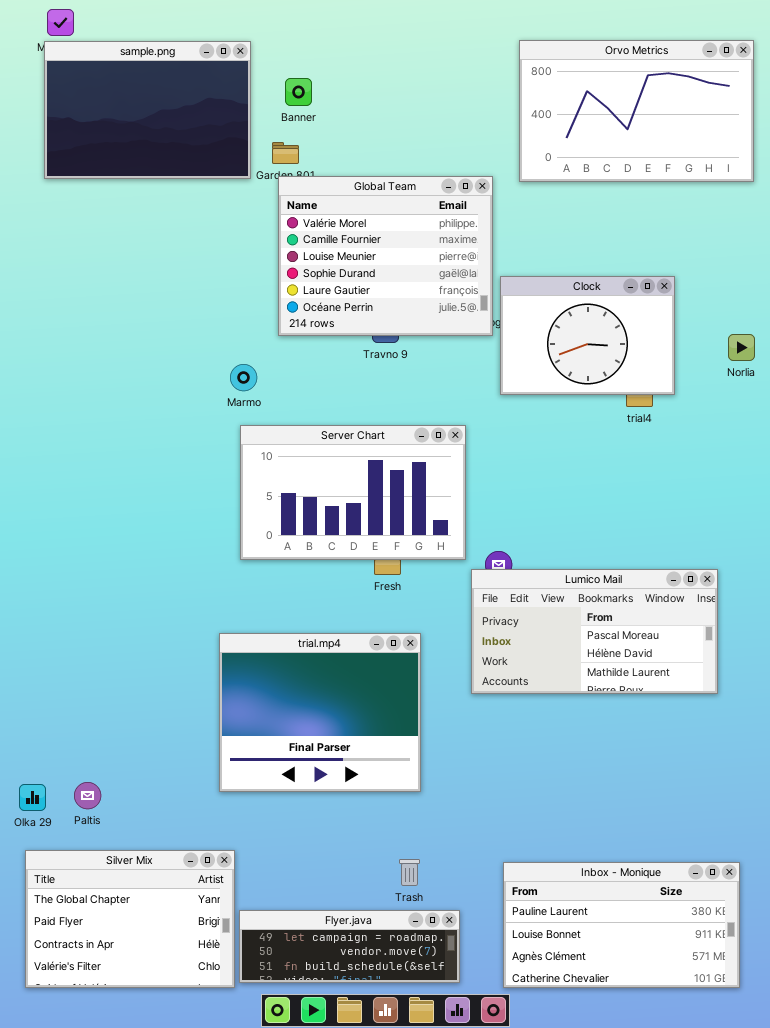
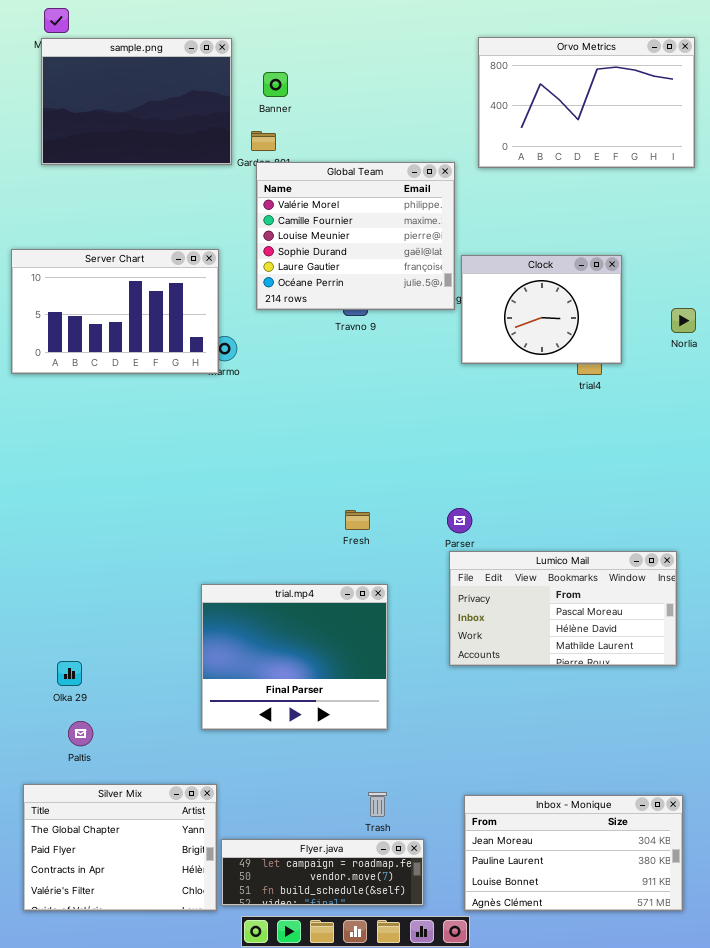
Server Chart: [240,425,466,560] -> [11,249,219,374], moved
Lumico Mail: [471,569,718,694] -> [449,551,677,666], moved
Olka 29: [19,784,46,811] -> [57,661,82,686], moved
Inbox - Monique: [503,862,740,988] -> [464,795,683,911], scrolled up 1 row

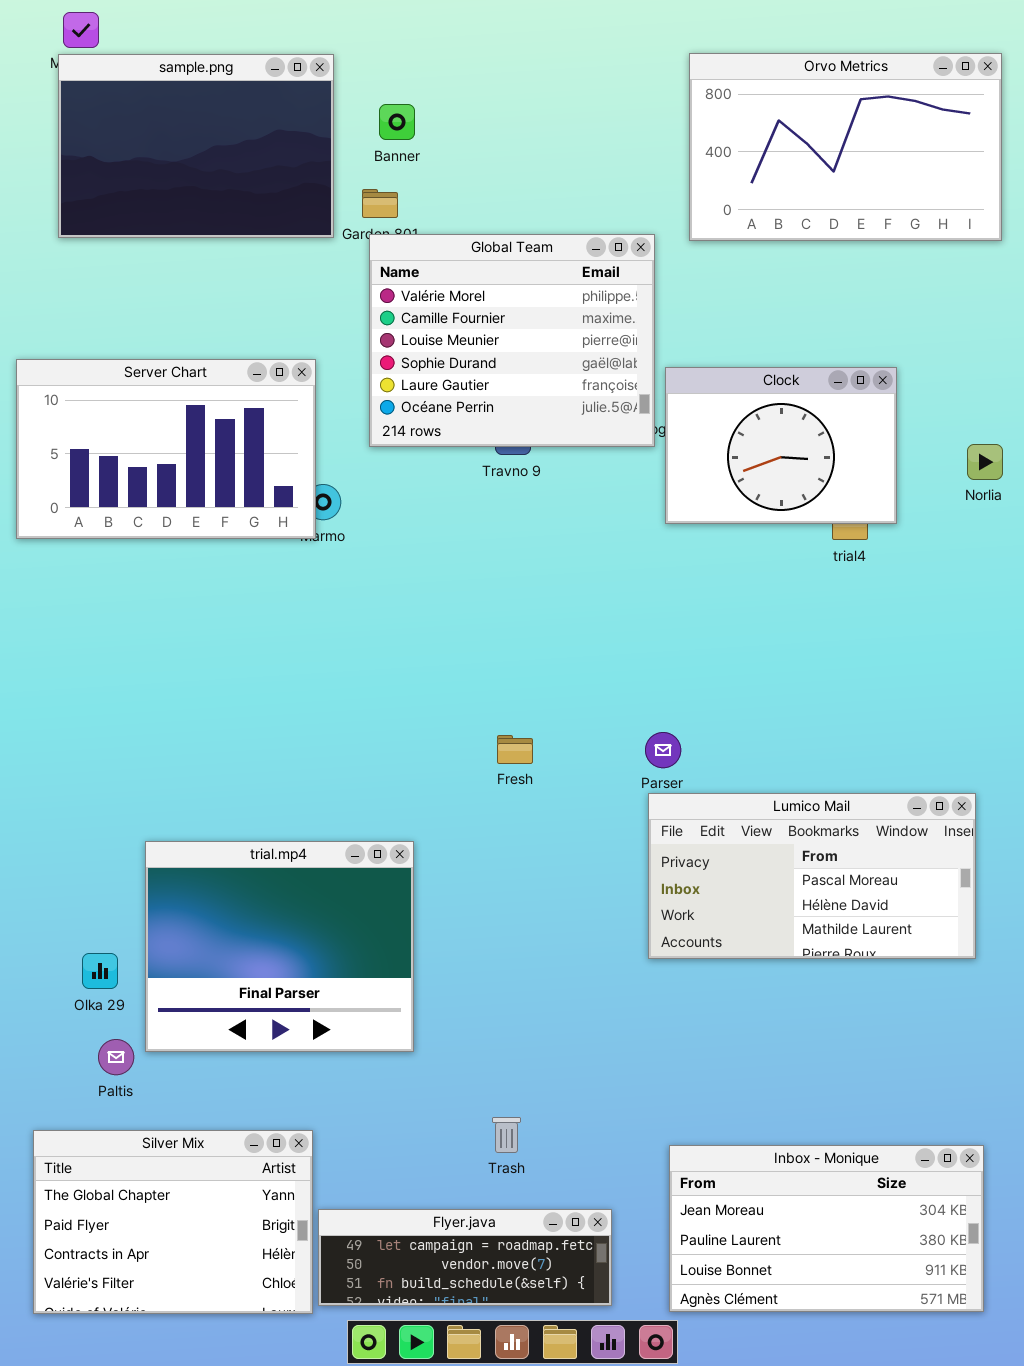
trial.mp4: [201,584,388,730] -> [145,841,414,1052], moved
Trash: [368,792,387,817] -> [492,1117,521,1153], moved

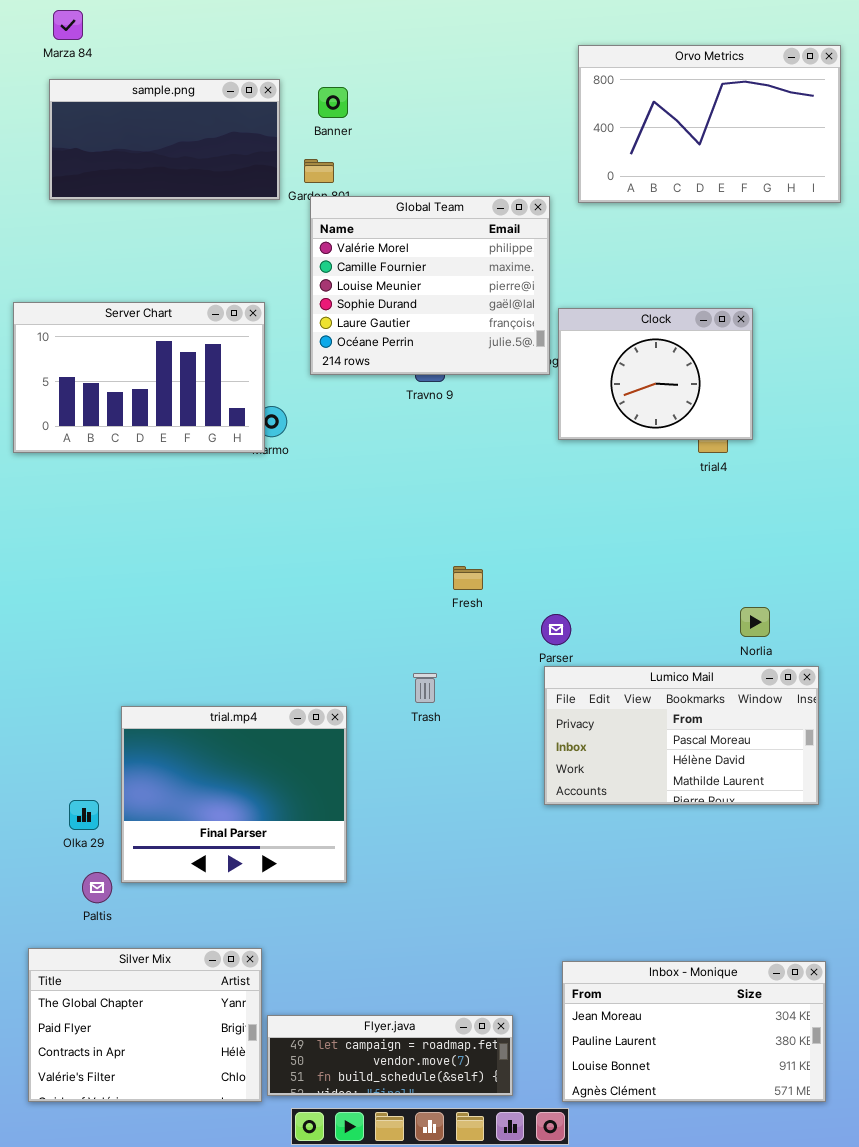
sample.png: [58,54,334,238] -> [49,79,280,200], resized
Norlia: [967,444,1003,480] -> [740,607,770,637], moved
Fresh: [497,735,533,764] -> [453,566,483,590], moved
Trash: [492,1117,521,1153] -> [413,673,437,703], moved

